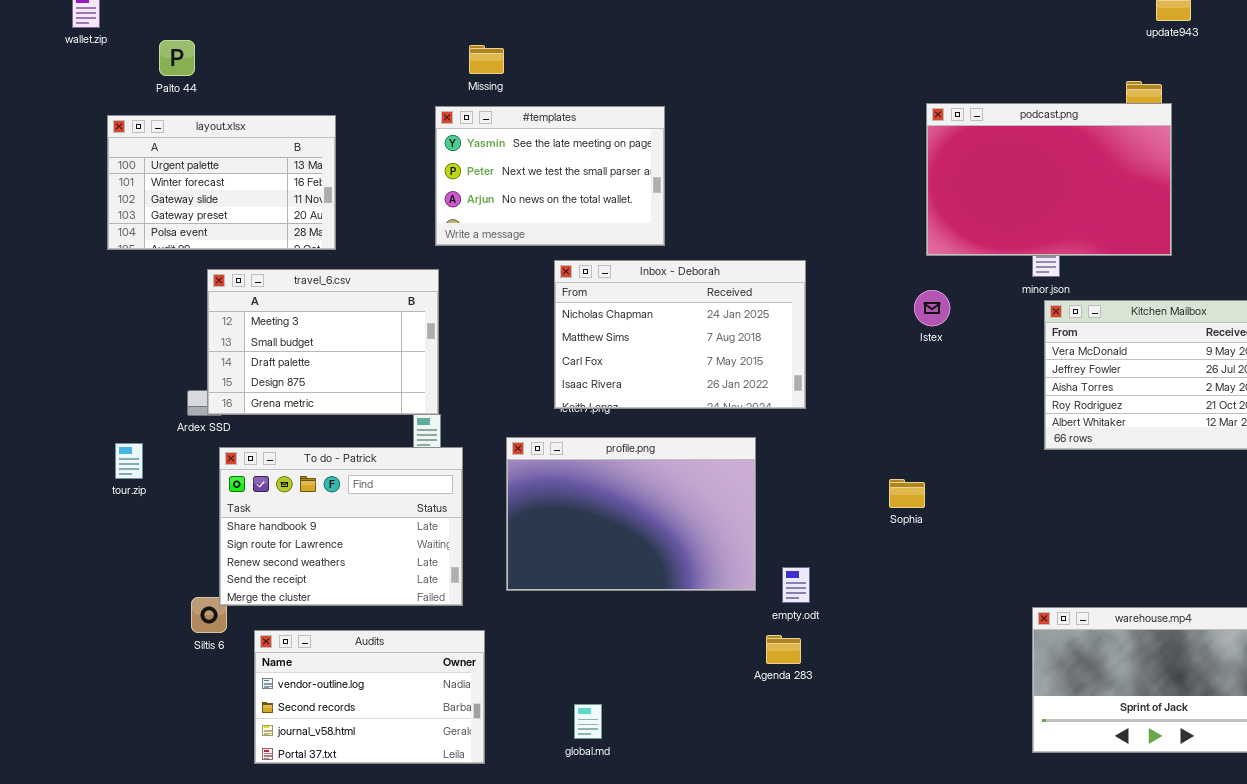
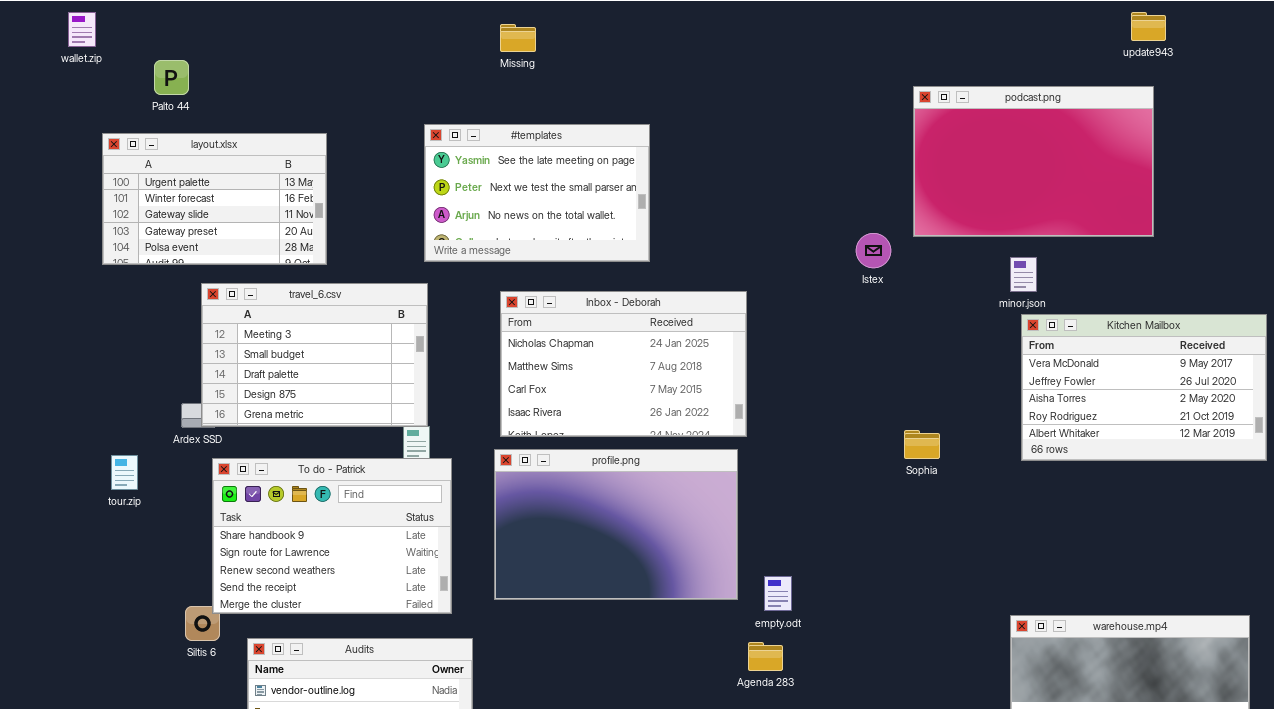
Missing: [469,45,504,74] -> [500,24,536,52], moved
podcast.png: [926,103,1172,256] -> [913,86,1154,237], moved
Inbox - Deborah: [554,260,806,409] -> [500,291,747,437], moved
Istex: [914,290,950,326] -> [856,233,891,268], moved
Sophia: [889,479,925,508] -> [904,430,940,459], moved

